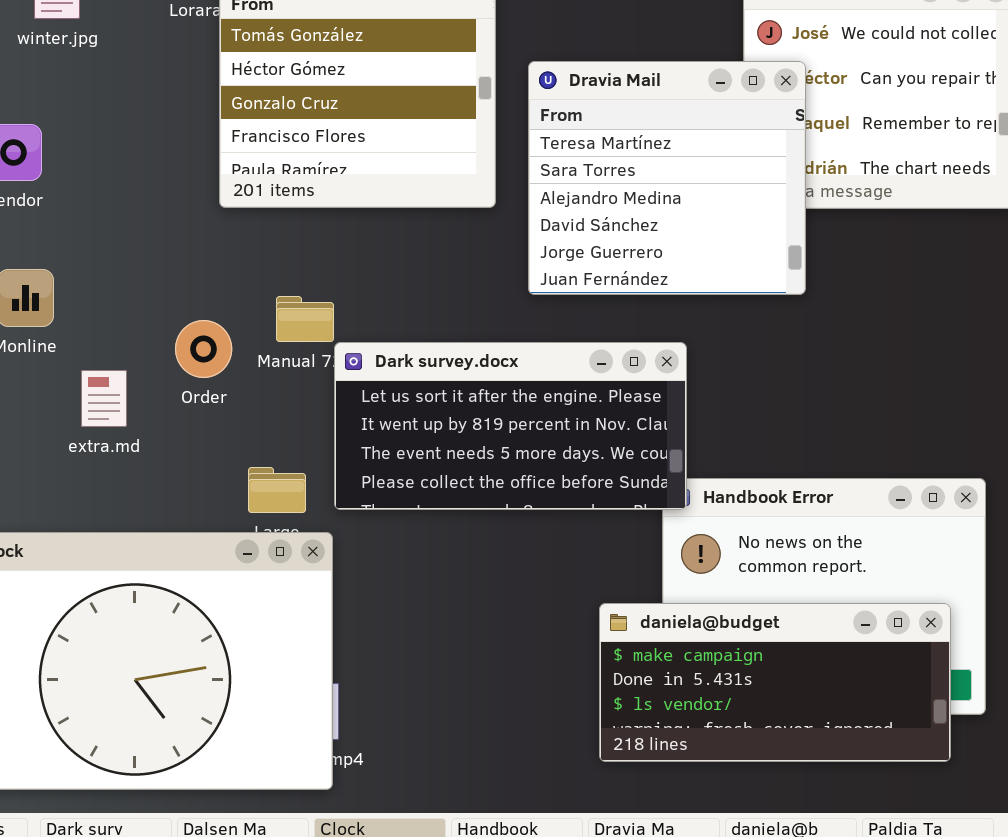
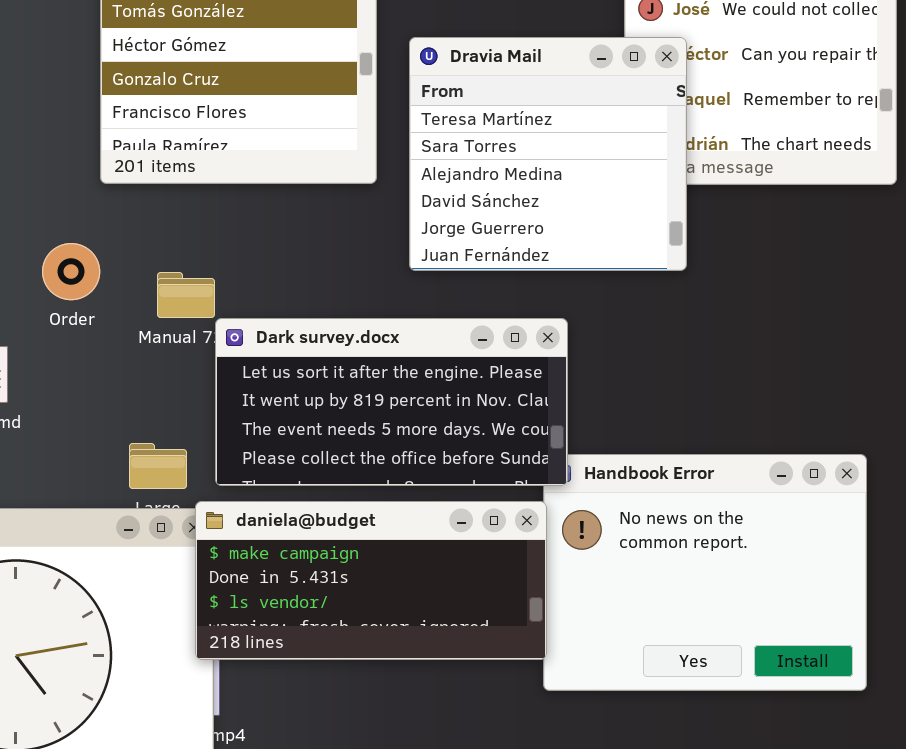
Order: [175,320,232,378] -> [42,243,100,300], moved
daniela@budget: [599,603,951,762] -> [195,501,547,660], moved

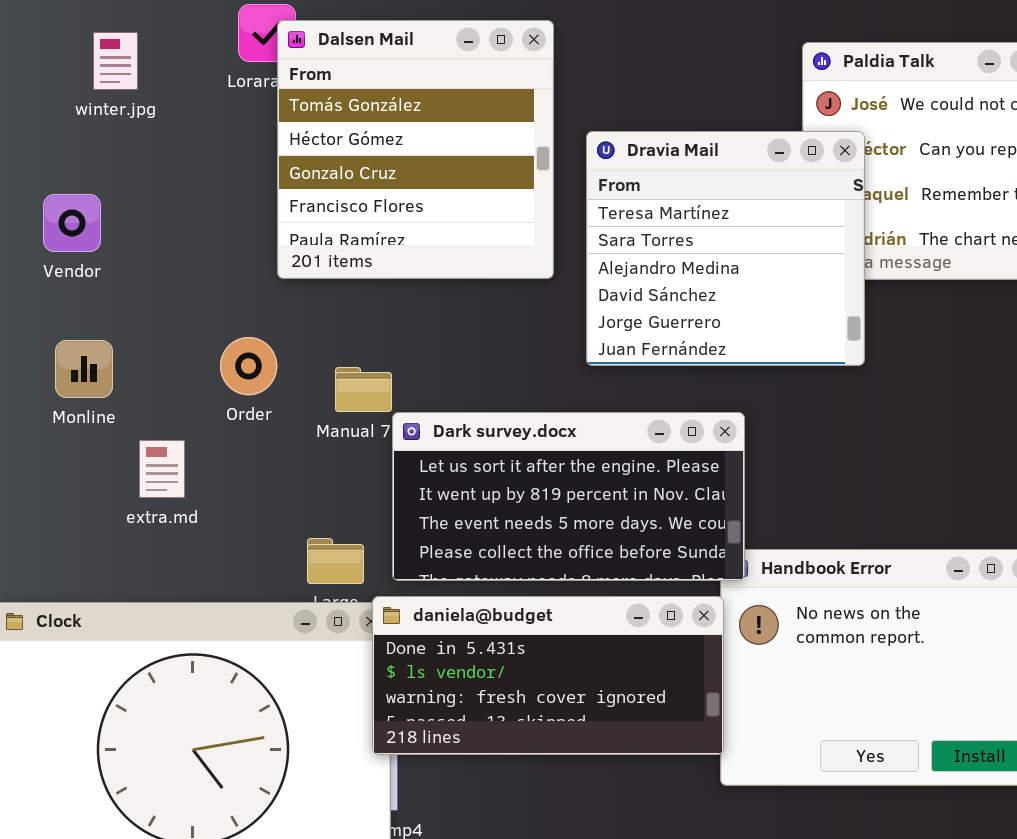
daniela@budget: [195,501,547,660] -> [372,596,724,755], scrolled down 1 row

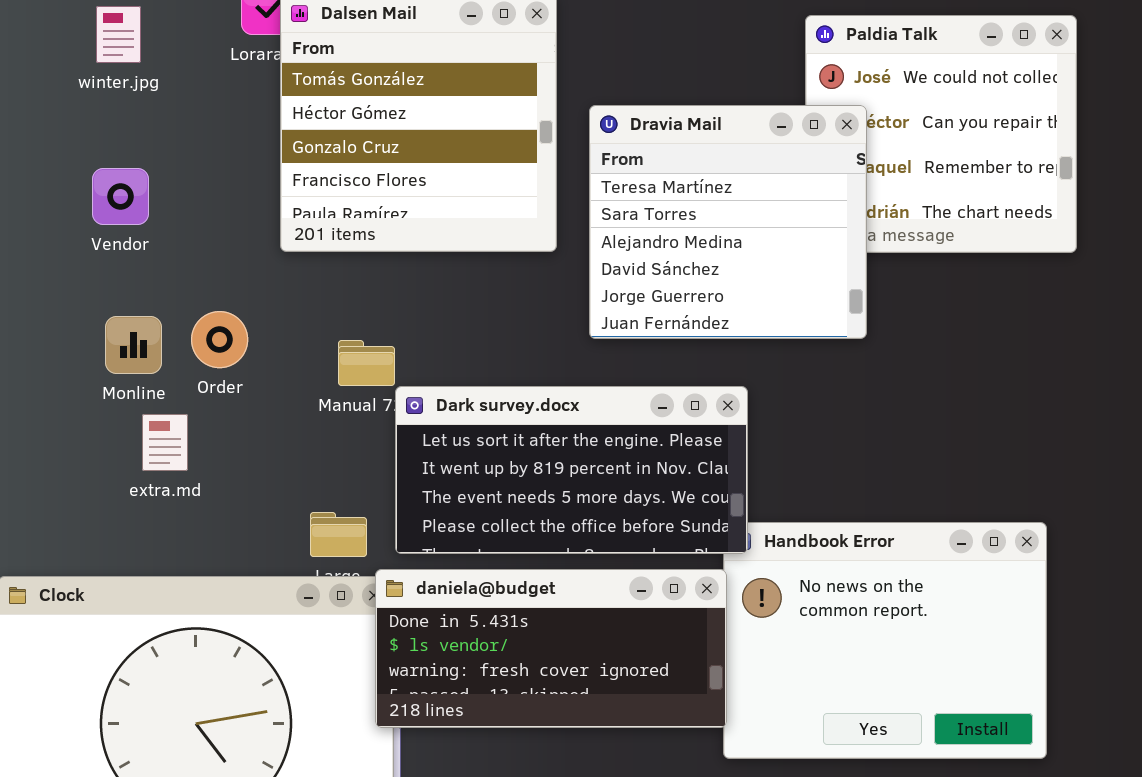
Vendor: [43,194,101,252] -> [92,168,149,225], moved
Order: [220,337,277,395] -> [191,311,248,368], moved
Monline: [55,340,113,398] -> [105,316,162,374], moved

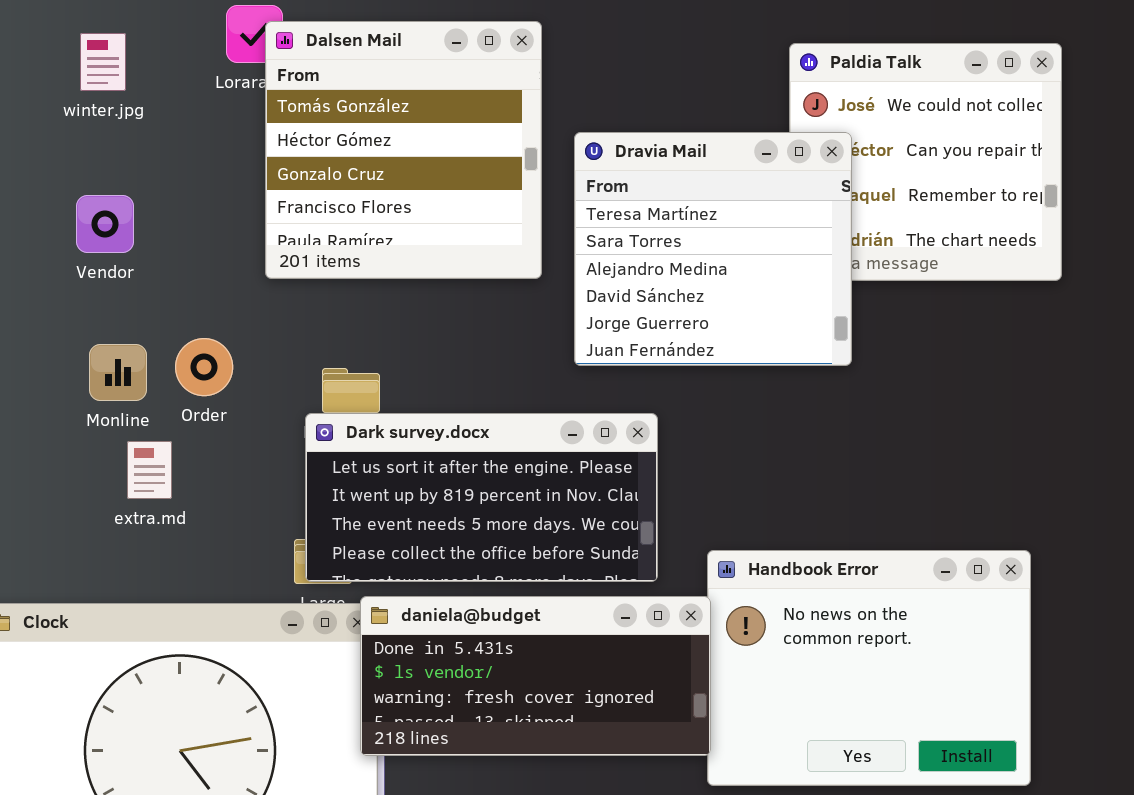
Dark survey.docx: [395,386,748,554] -> [305,413,658,582], moved

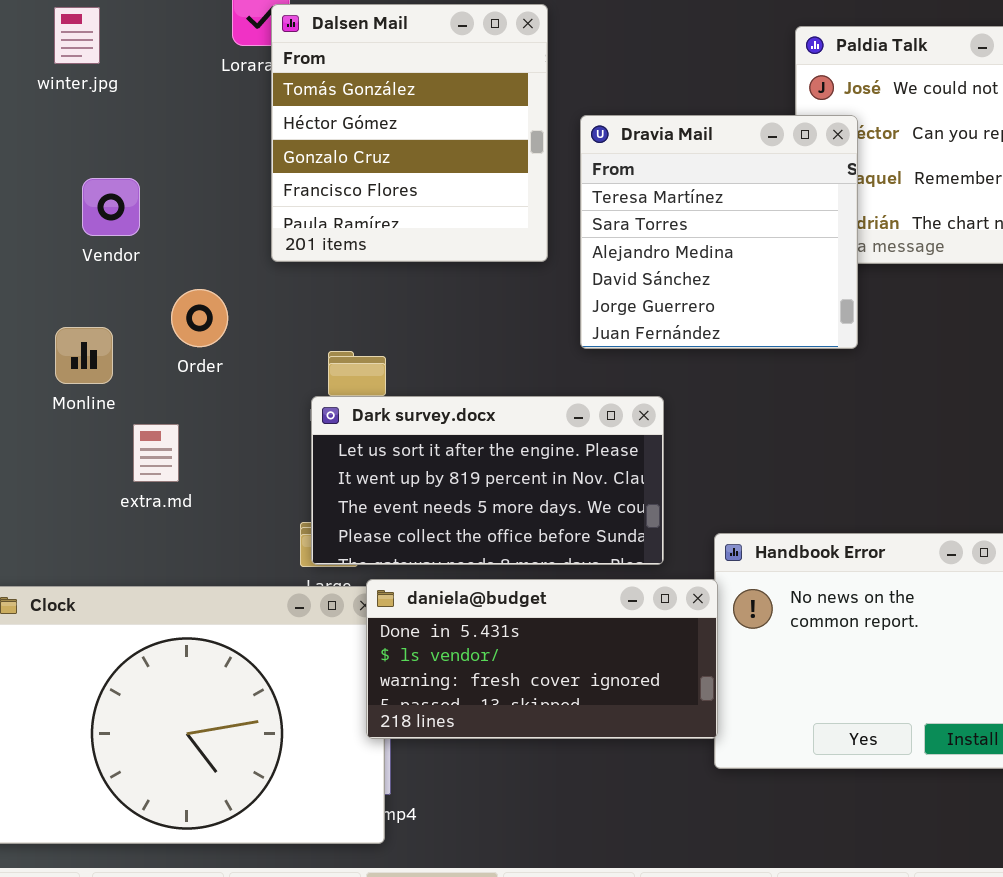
winter.jpg: [80,33,126,91] -> [54,7,100,64], moved
Order: [175,338,233,396] -> [171,289,228,347], moved
Monline: [89,344,147,401] -> [55,327,113,384], moved

